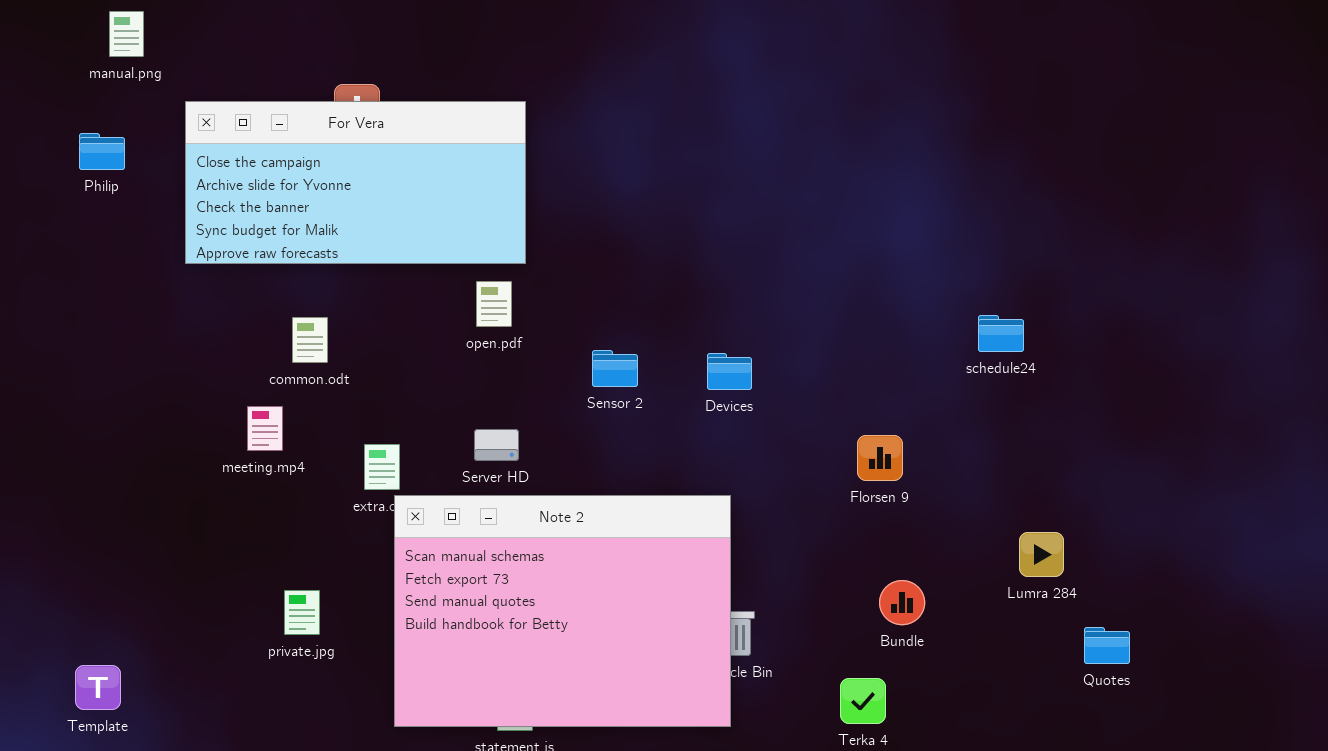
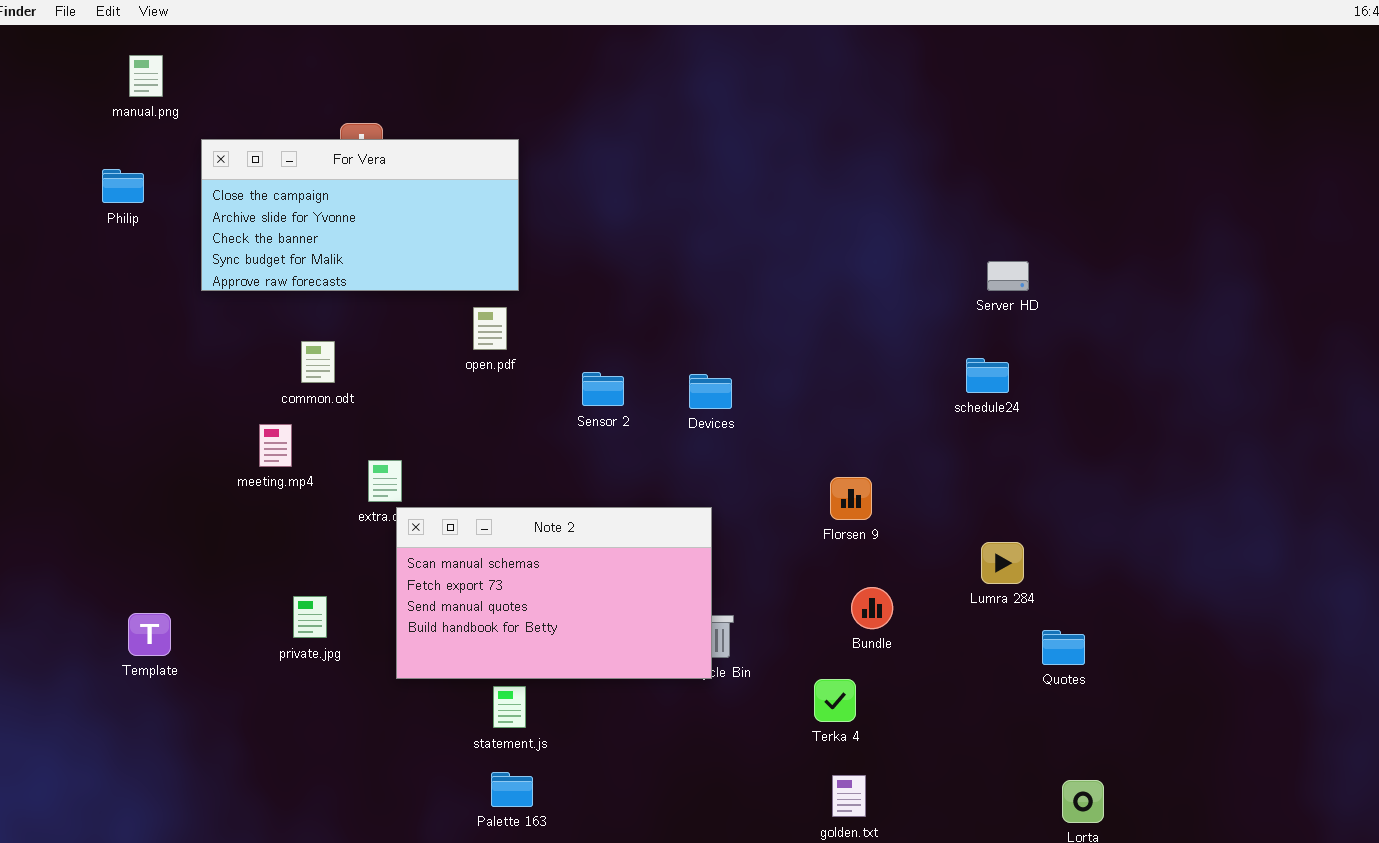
schedule24: [978,315,1024,352] -> [966,358,1009,393], moved
Server HD: [474,429,519,461] -> [987,261,1029,291], moved
Florsen 9: [857,435,903,481] -> [830,477,872,520], moved
Note 2: [394,495,731,727] -> [396,507,712,679], resized
Template: [75,665,121,710] -> [128,613,171,656], moved

